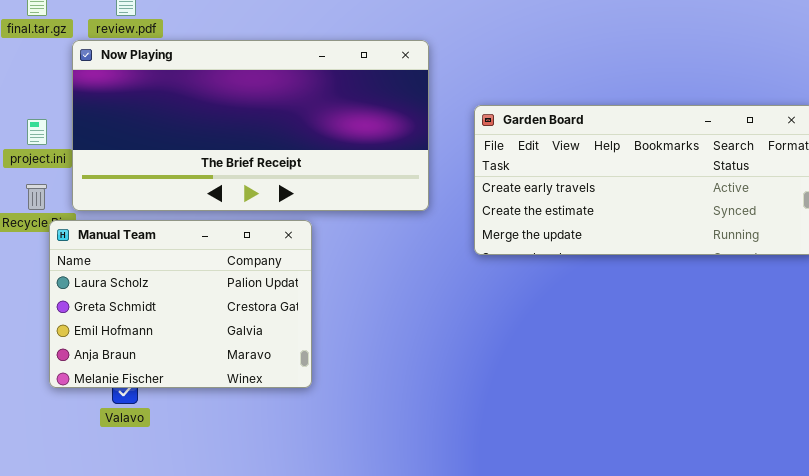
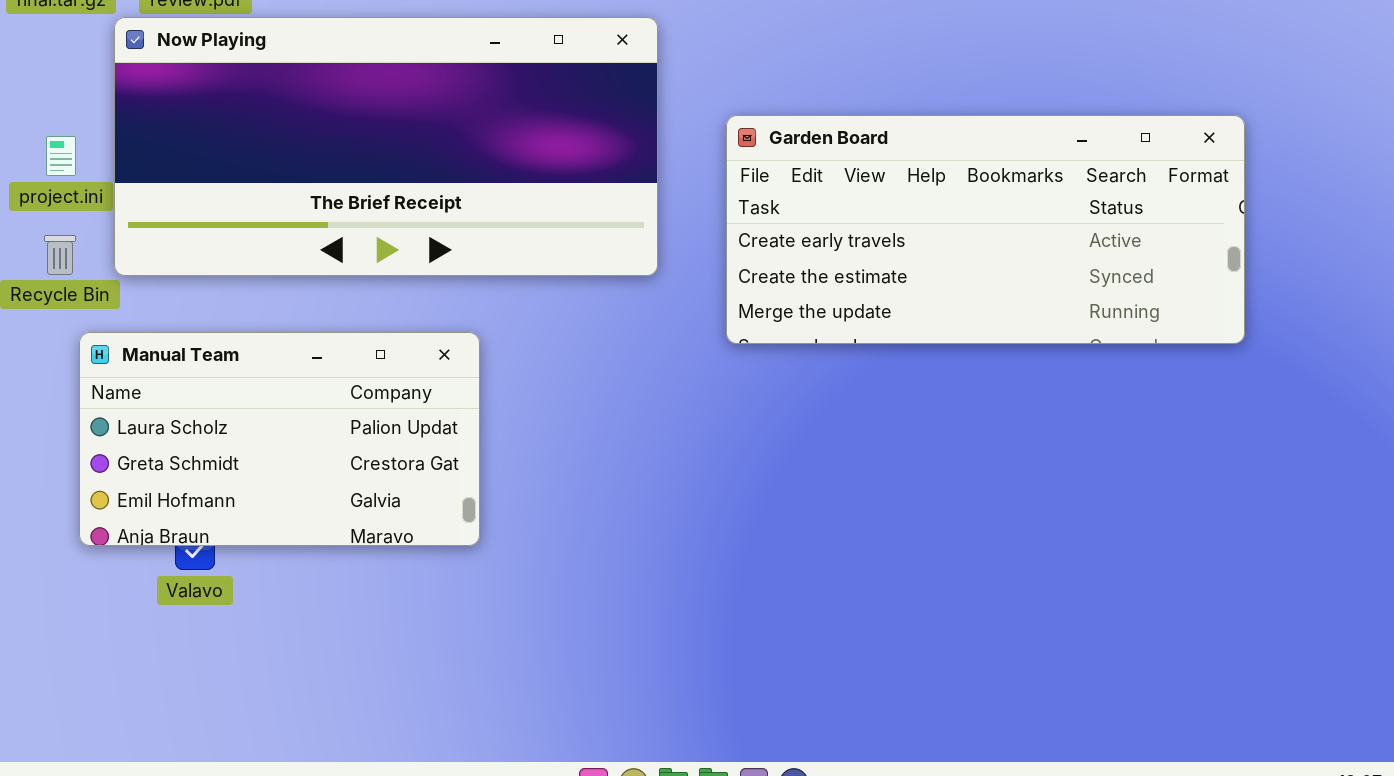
Manual Team: [49,220,312,388] -> [79,332,480,546], resized

